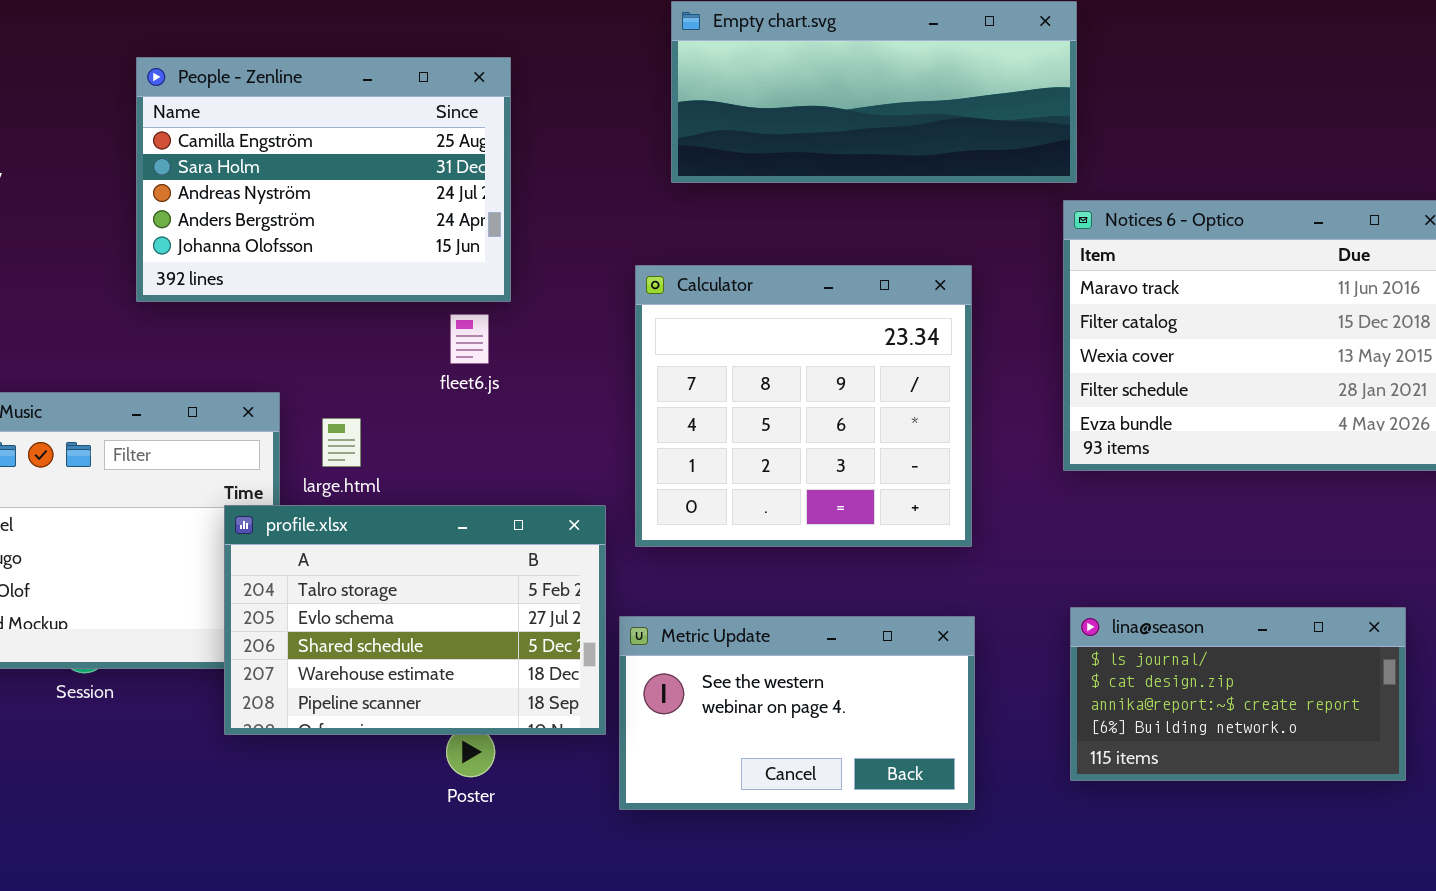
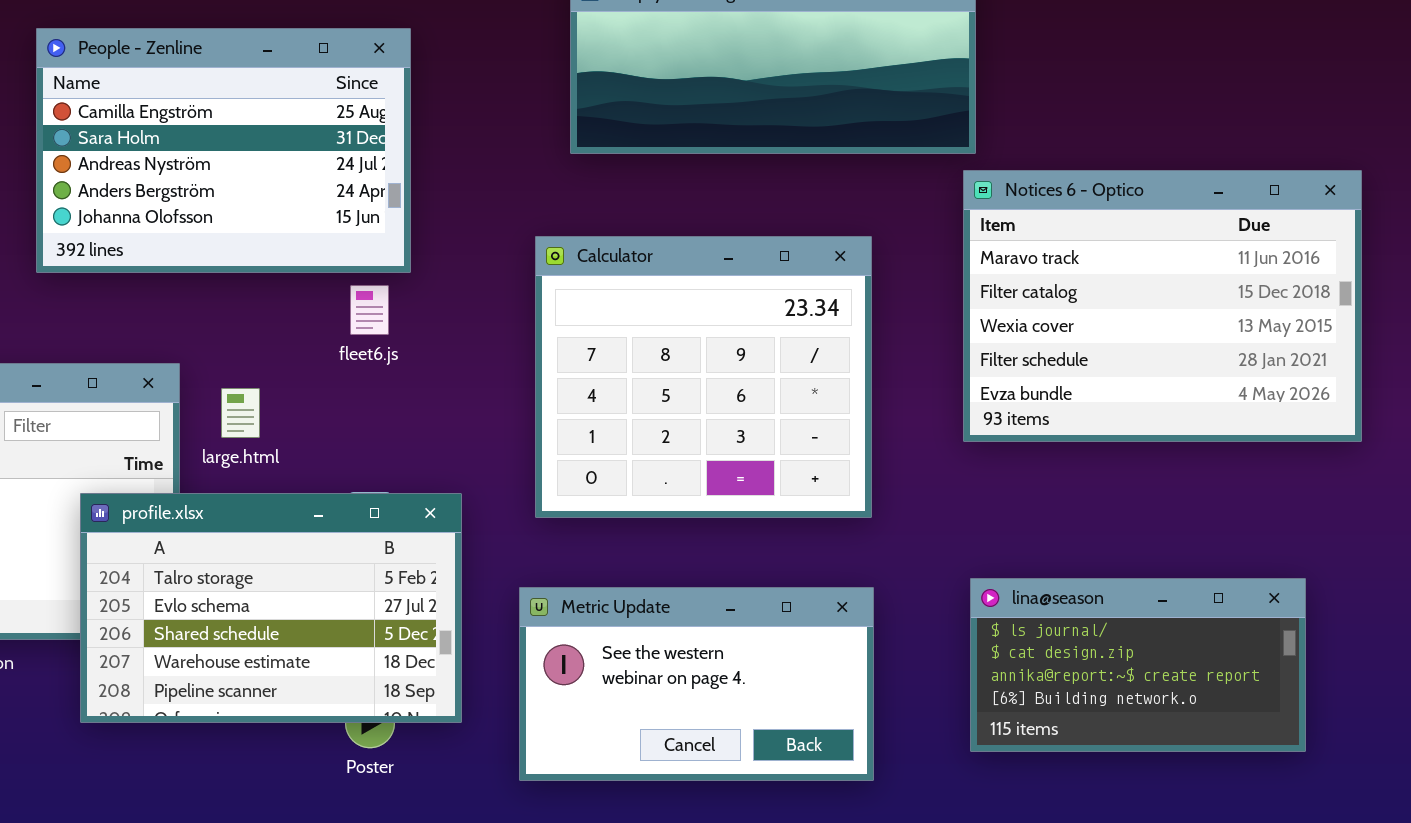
profile.xlsx: [224,505,606,735] -> [80,493,462,723], moved

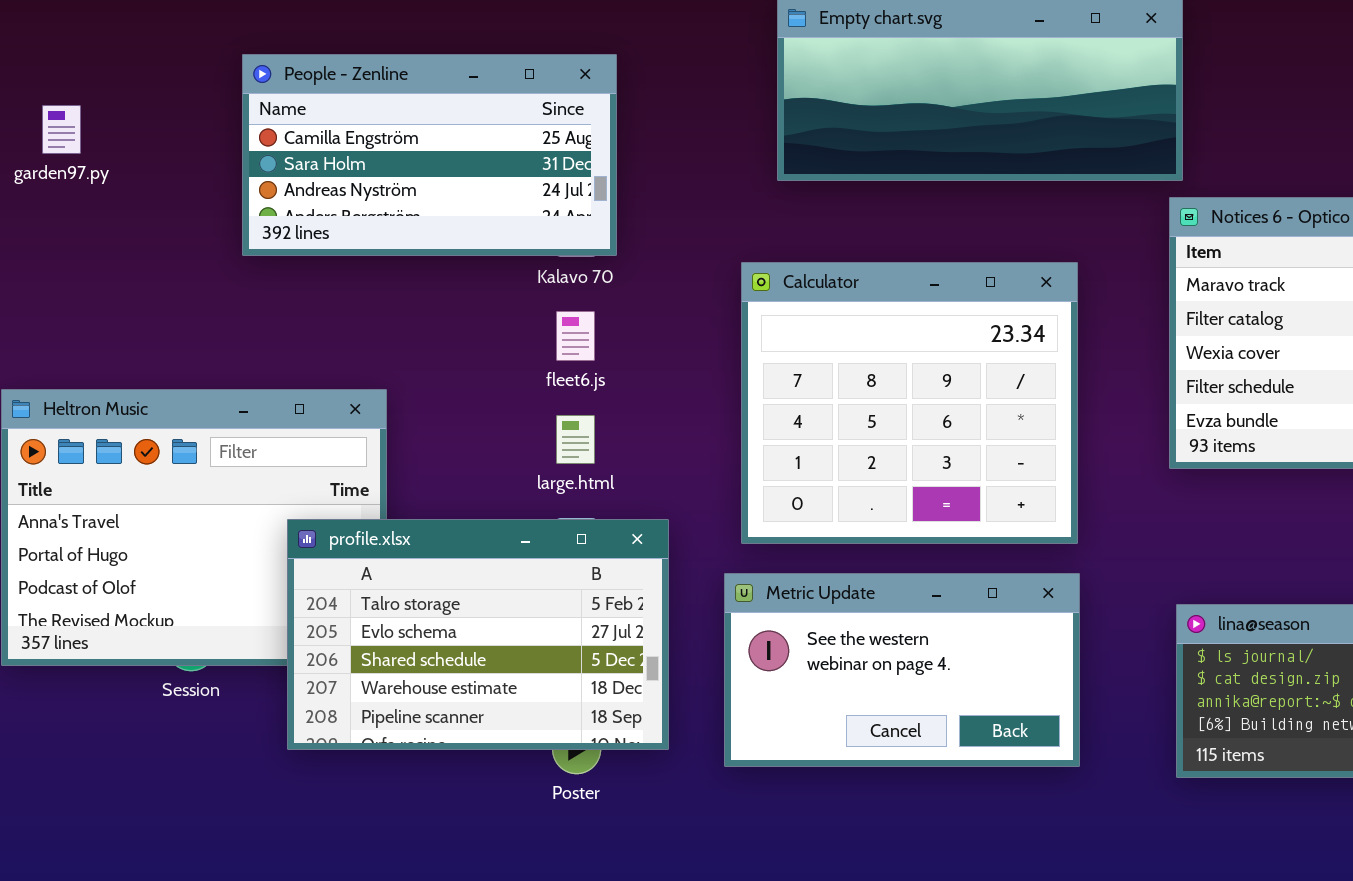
People - Zenline: [36,28,411,273] -> [242,54,617,256], resized
large.html: [221,388,260,438] -> [556,415,595,464], moved
Metric Update: [519,587,874,781] -> [724,573,1080,767], moved

